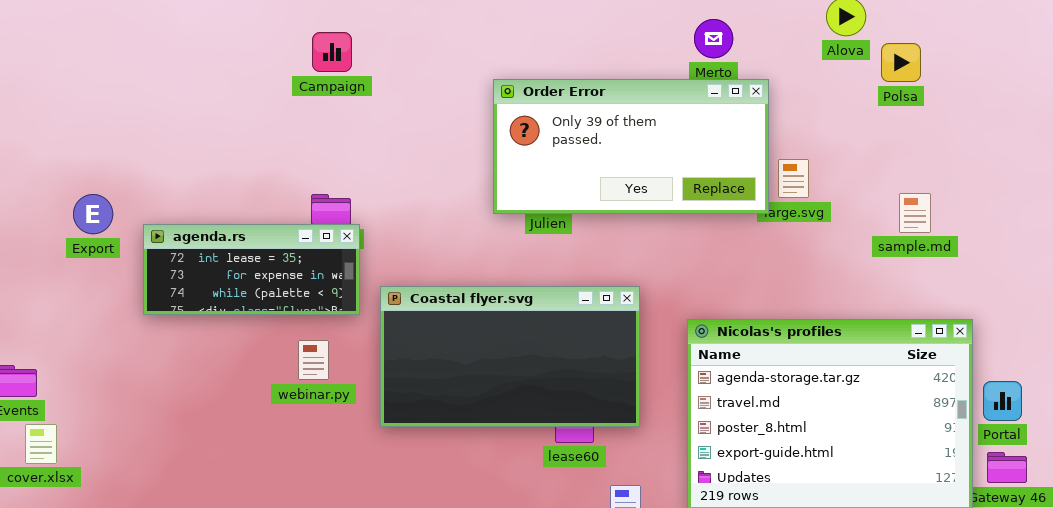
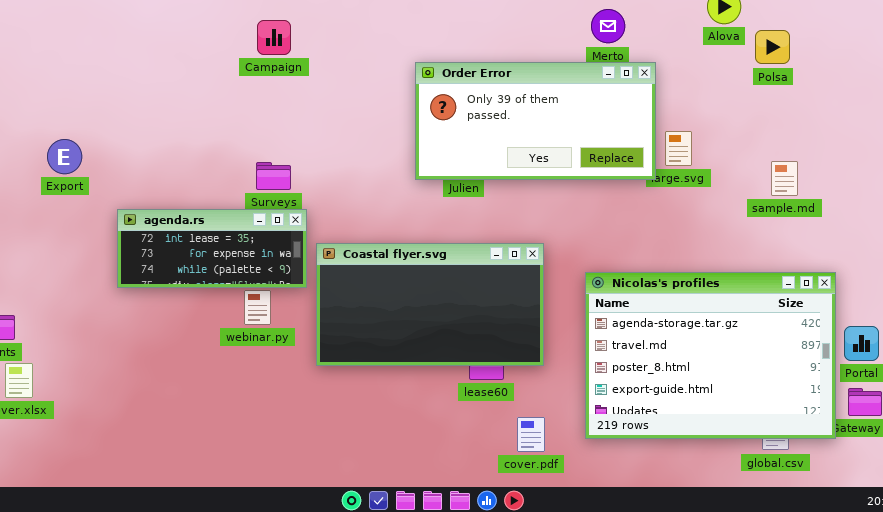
Export: [73,194,113,234] -> [47,139,82,174], moved
agenda.rs: [143,224,360,315] -> [117,209,307,288], moved

